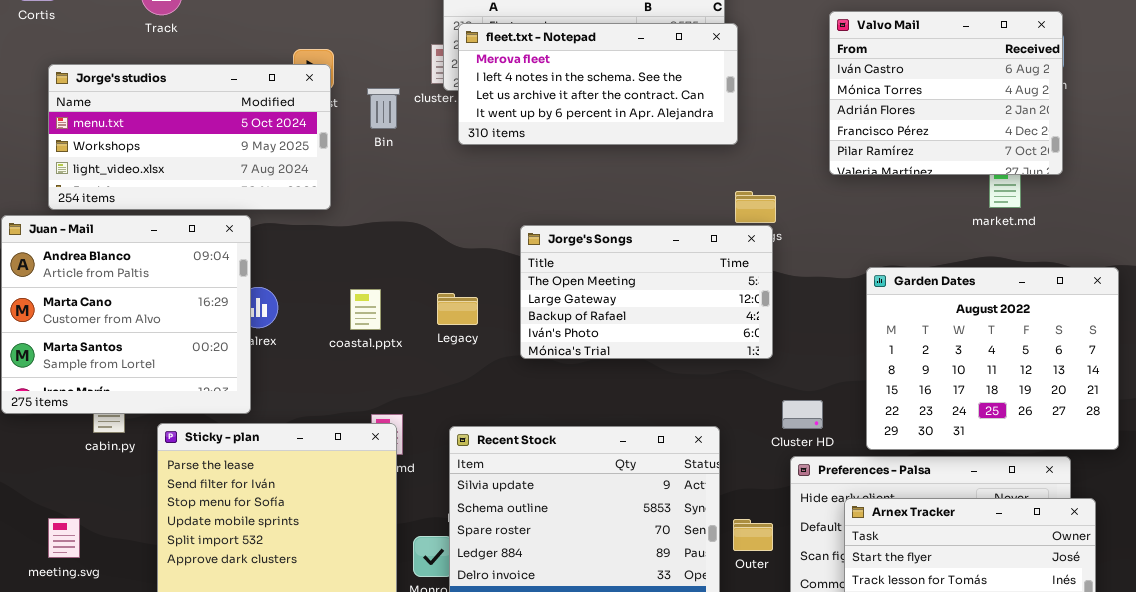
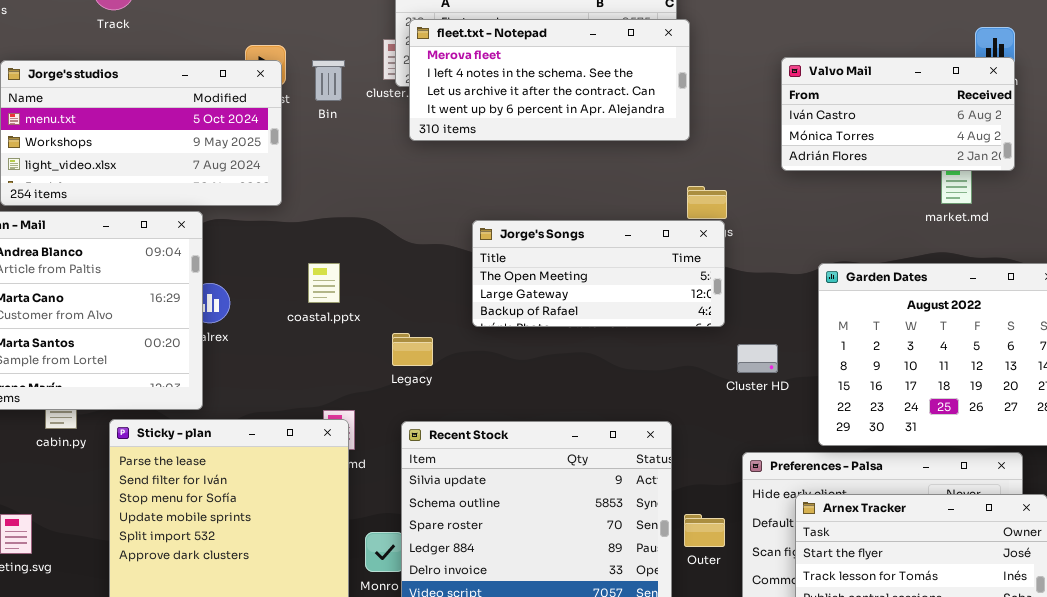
Valvo Mail: [829,11,1063,175] -> [781,57,1015,171], resized
Bin: [367,88,400,129] -> [312,60,345,101], moved
Jorge's Songs: [520,225,773,359] -> [472,220,725,327], resized
coastal.pptx: [350,289,381,330] -> [308,263,340,303], moved
Legacy: [437,293,478,325] -> [392,333,433,366], moved
Cluster HD: [782,400,823,429] -> [737,344,778,373], moved

